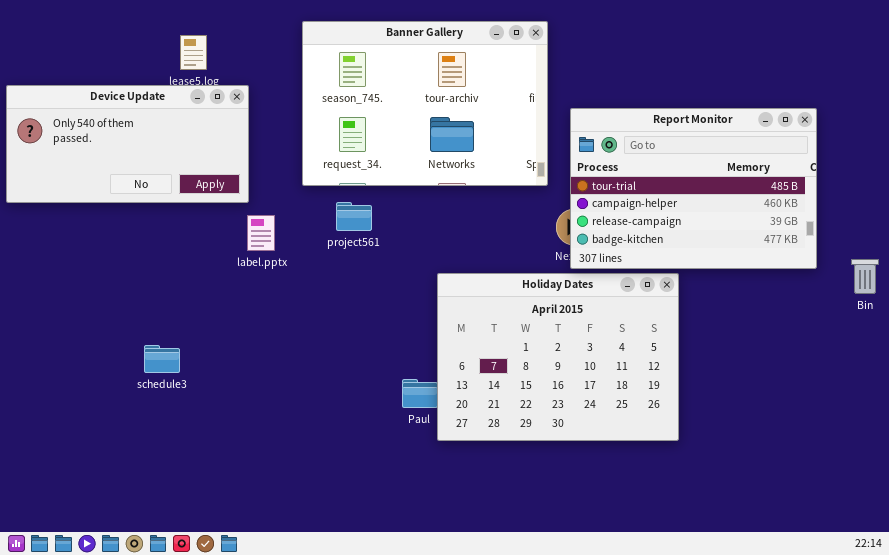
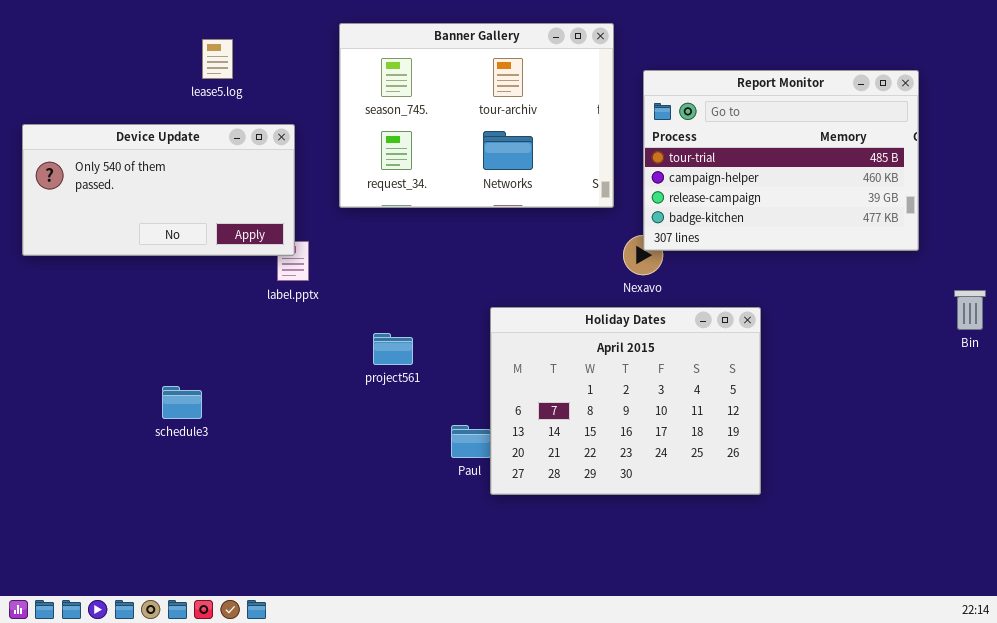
Device Update: [6,85,249,203] -> [22,124,295,256], moved
Report Monitor: [570,108,817,269] -> [643,70,919,251], moved
project561: [336,202,372,231] -> [373,333,413,365], moved

